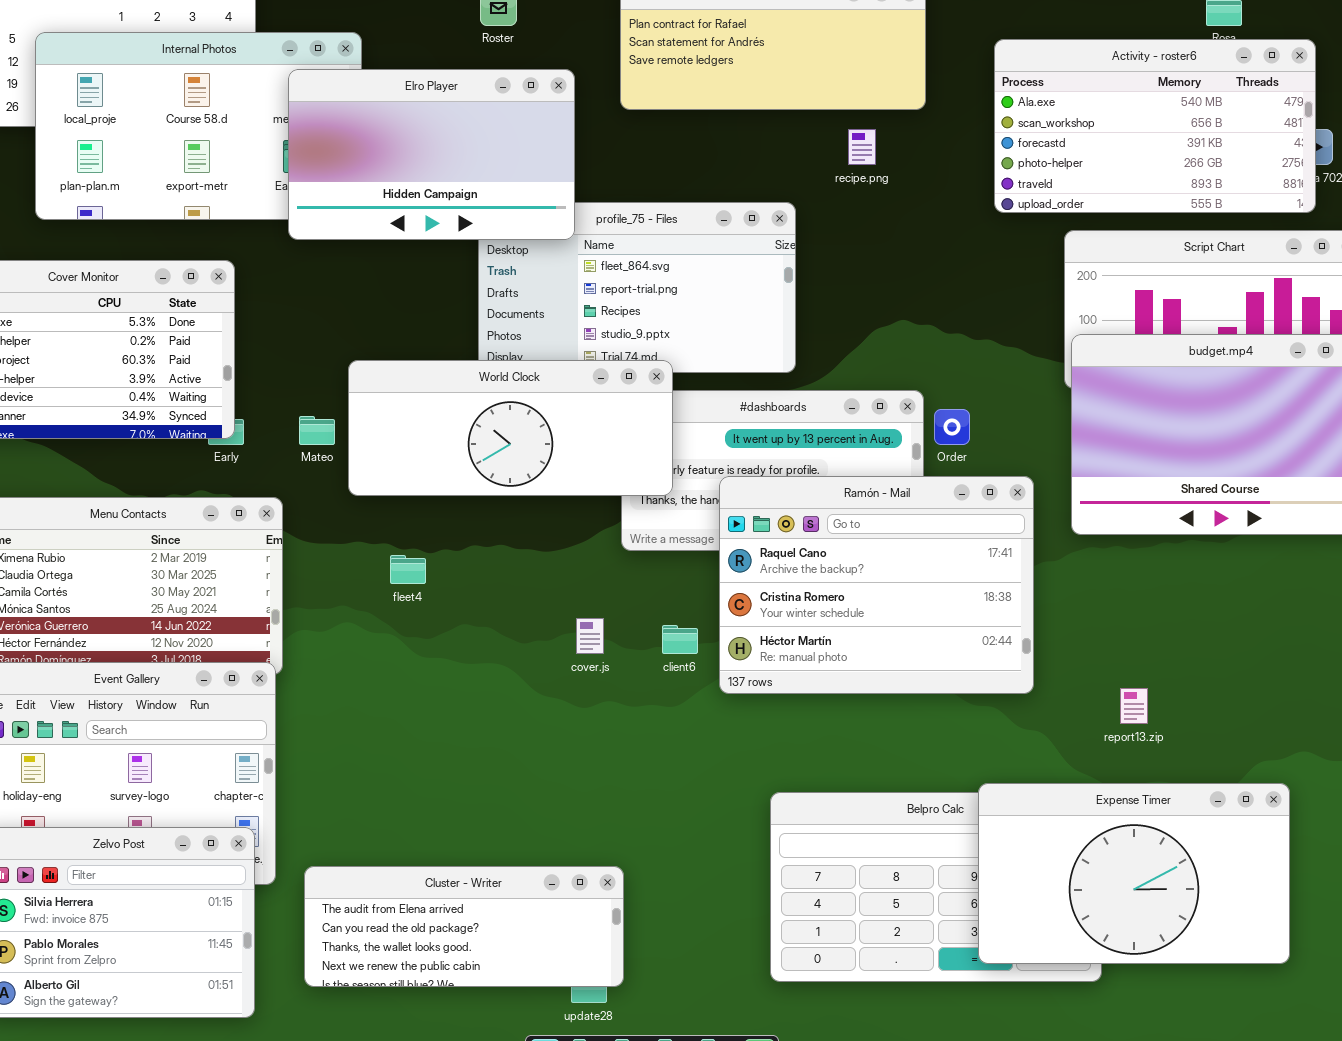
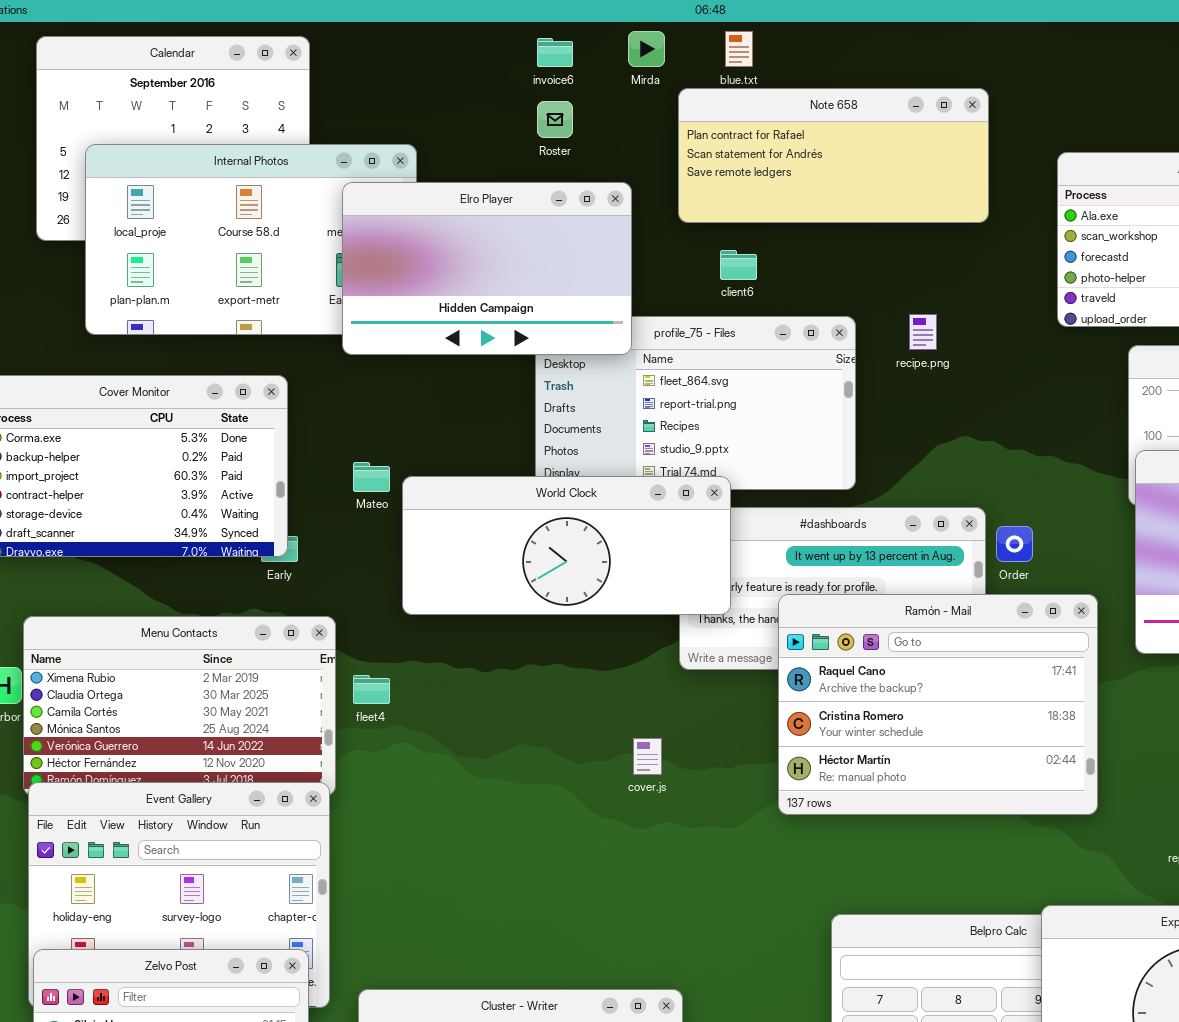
recipe.png: [848,129,876,165] -> [909,314,937,350], moved
Mateo: [299,416,335,445] -> [353,462,390,492], moved
fleet4: [390,555,426,584] -> [353,675,390,704], moved
client6: [662,625,698,654] -> [720,250,757,280], moved

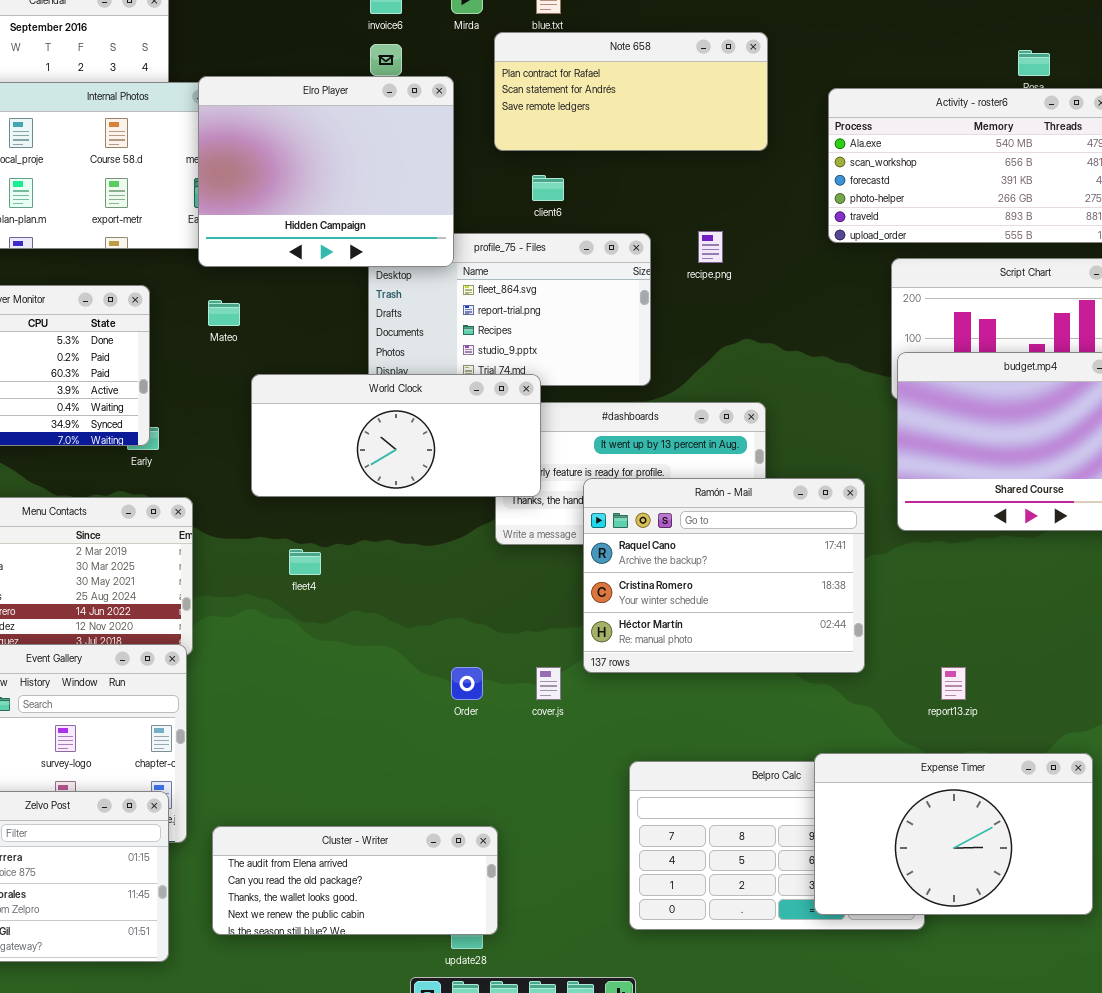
Elro Player: [342,182,632,355] -> [198,76,454,267], resized
Mateo: [353,462,390,492] -> [208,300,240,326], moved
Order: [996,526,1033,562] -> [451,667,483,700], moved
fleet4: [353,675,390,704] -> [289,549,321,575], moved
cover.js: [633,738,662,775] -> [536,667,561,700], moved

